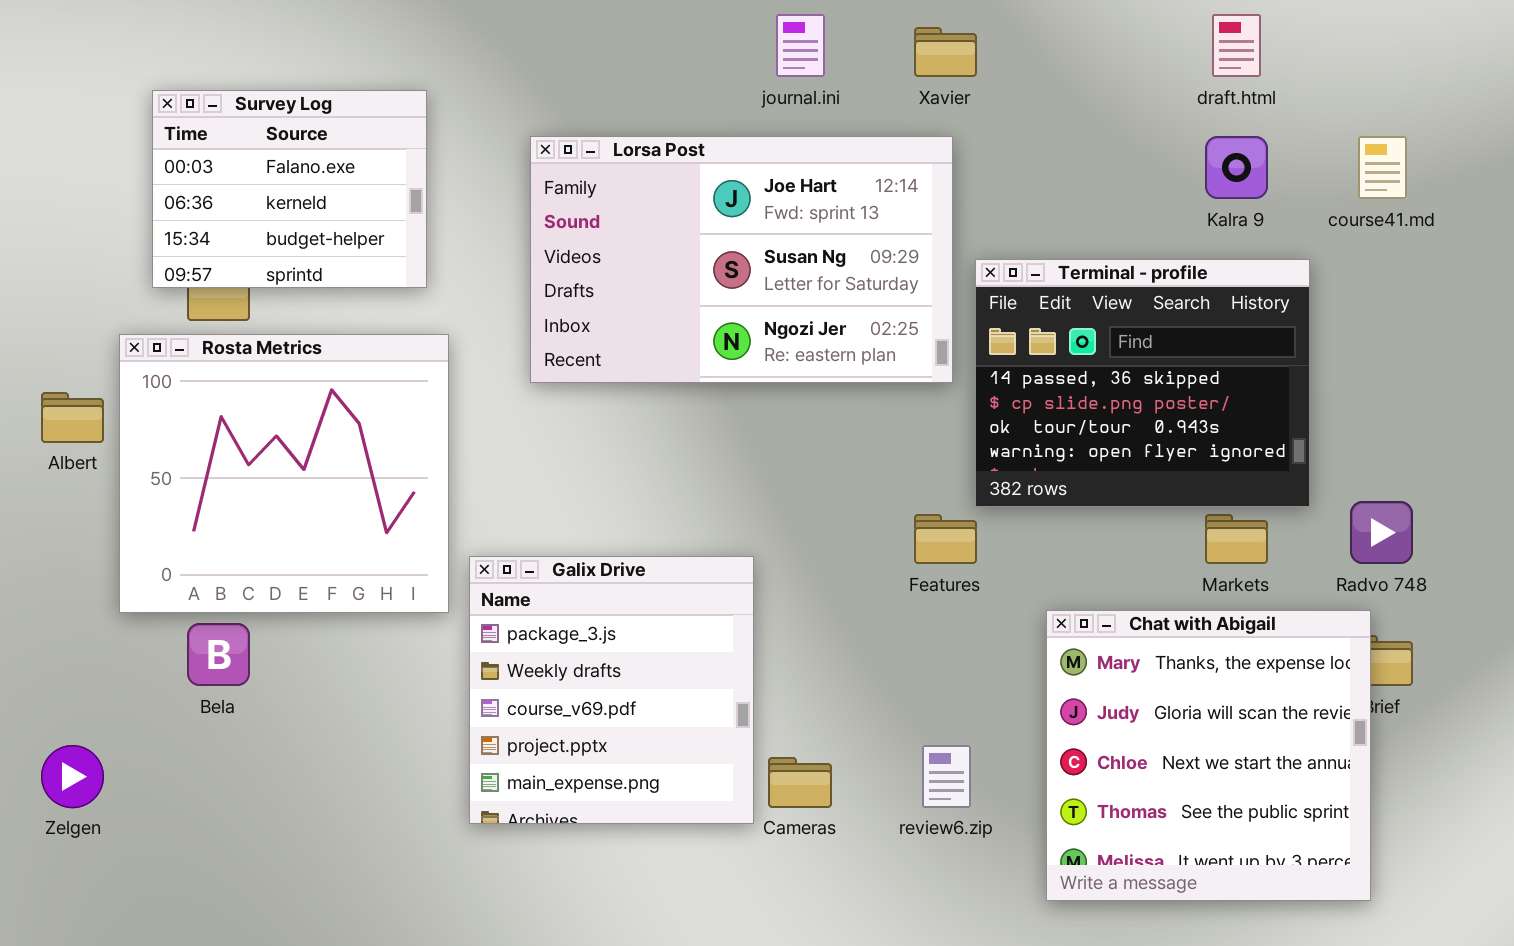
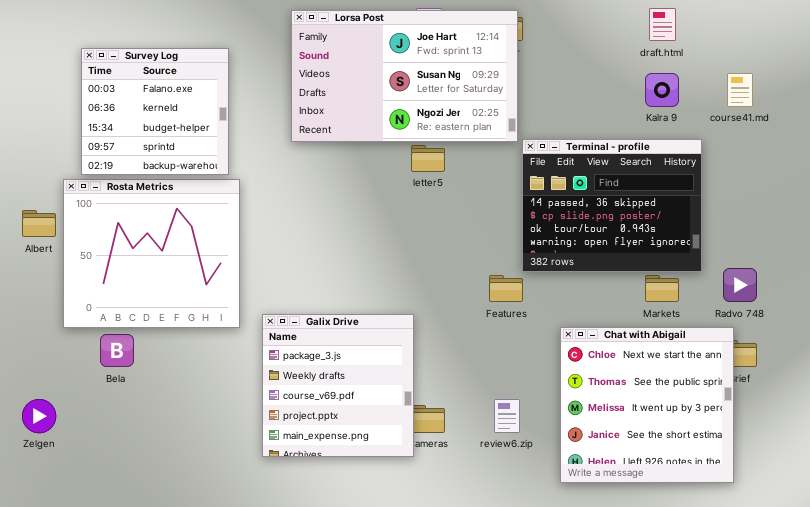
Survey Log: [152,90,427,288] -> [81,48,229,175], resized
Lorsa Post: [530,136,953,383] -> [291,10,518,142], moved
Galix Drive: [469,556,754,824] -> [262,314,414,457], moved
Chat with Abigail: [1046,610,1371,901] -> [560,327,734,483], scrolled down 2 rows

